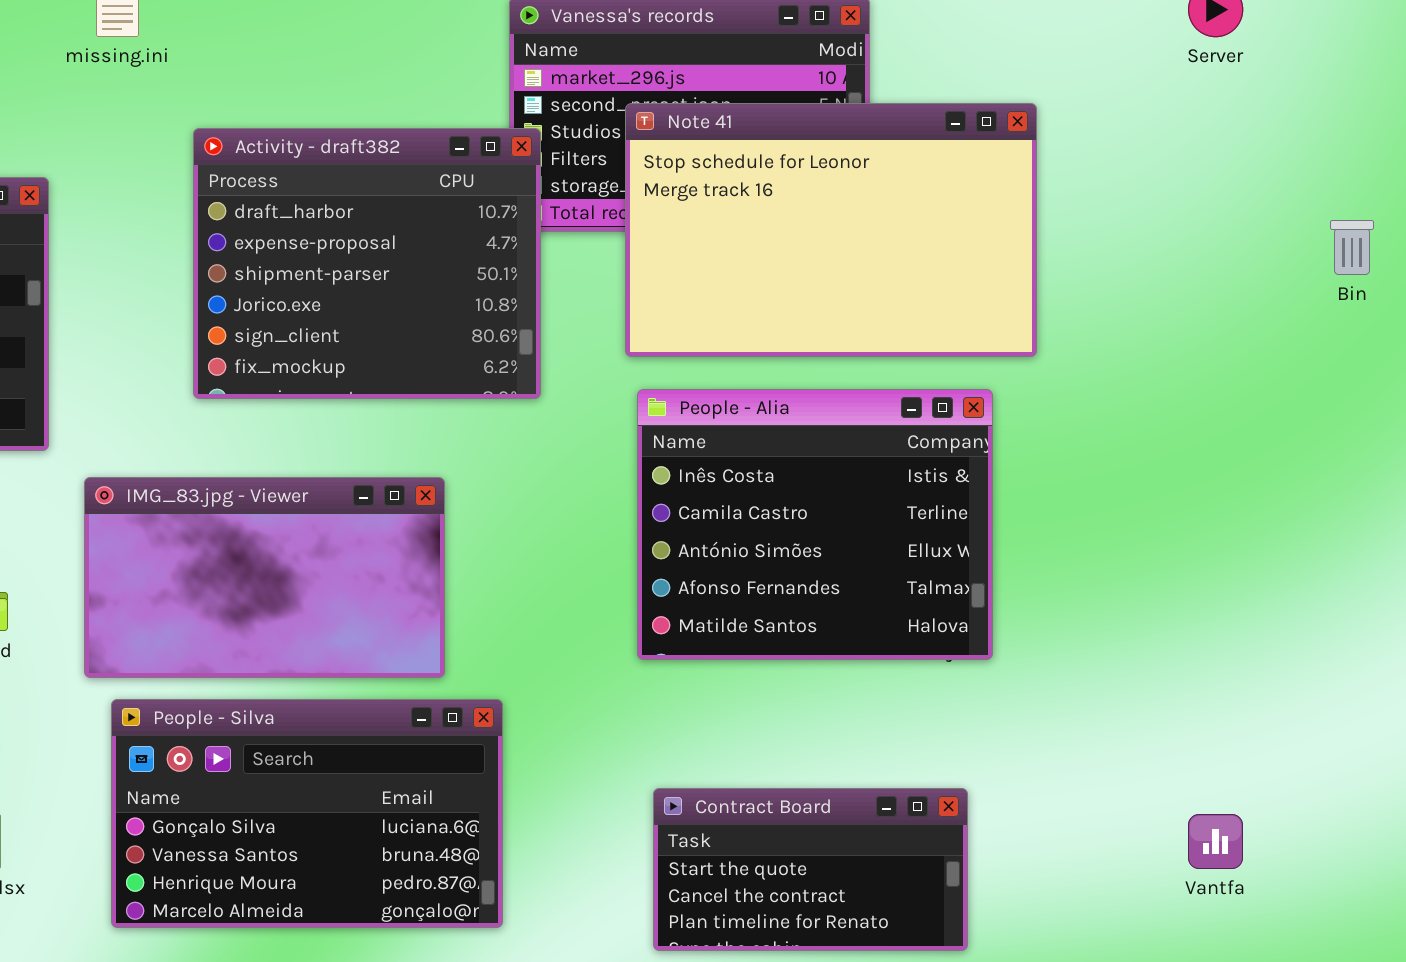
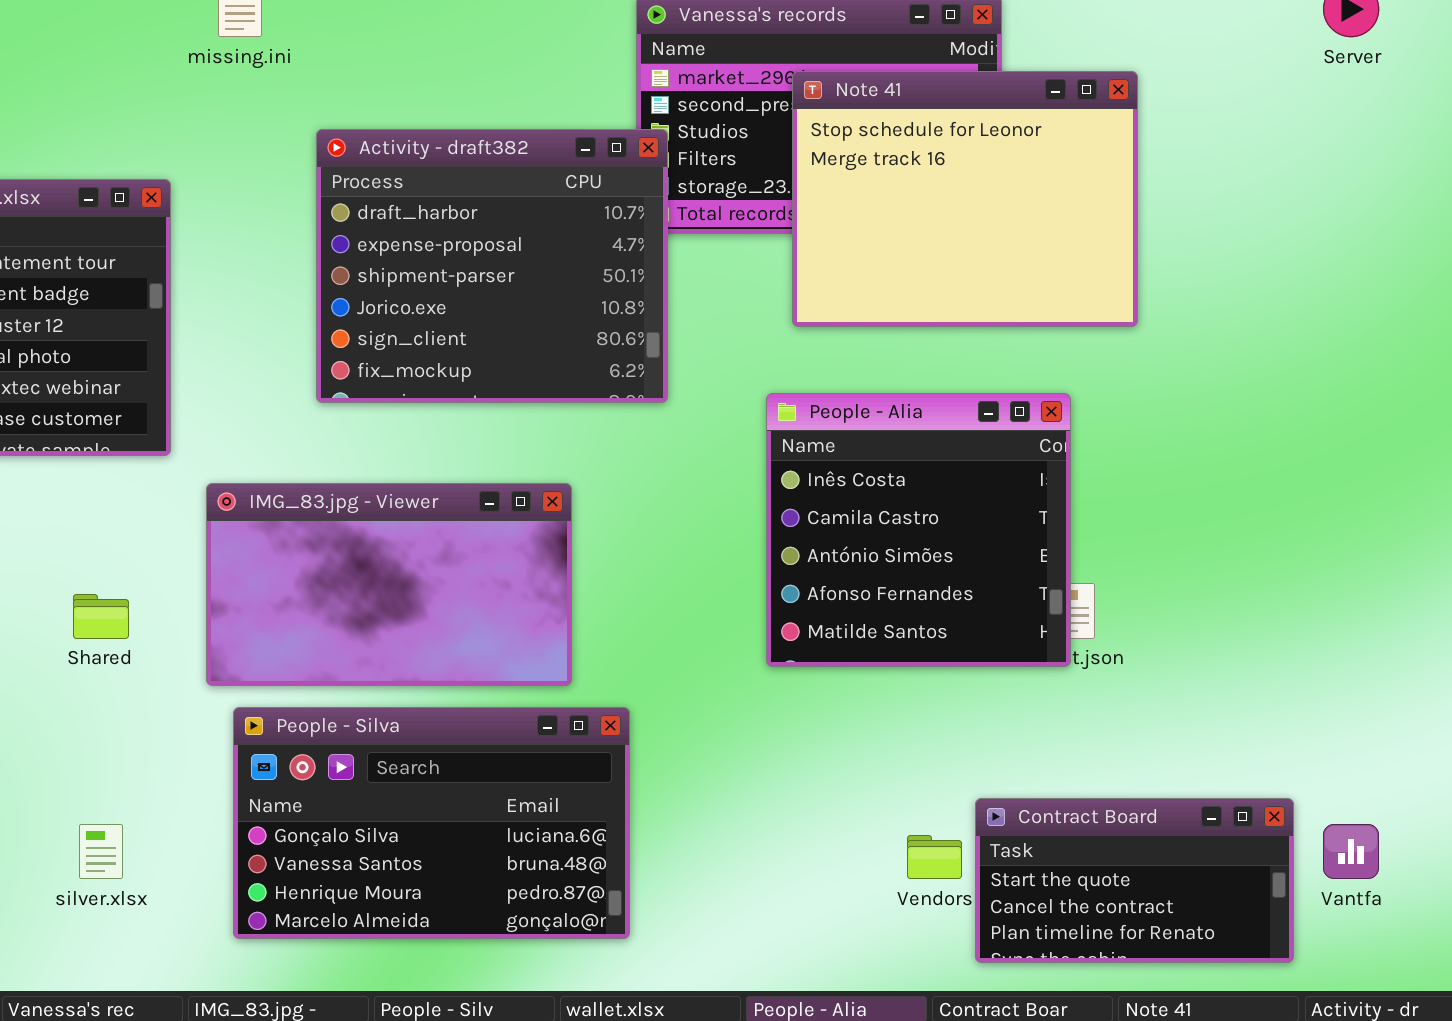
Note 41: [625,103,1037,357] -> [792,71,1138,327], moved, resized
People - Alia: [637,389,993,660] -> [766,393,1071,667], resized
Contract Board: [653,788,968,951] -> [975,798,1294,963], moved

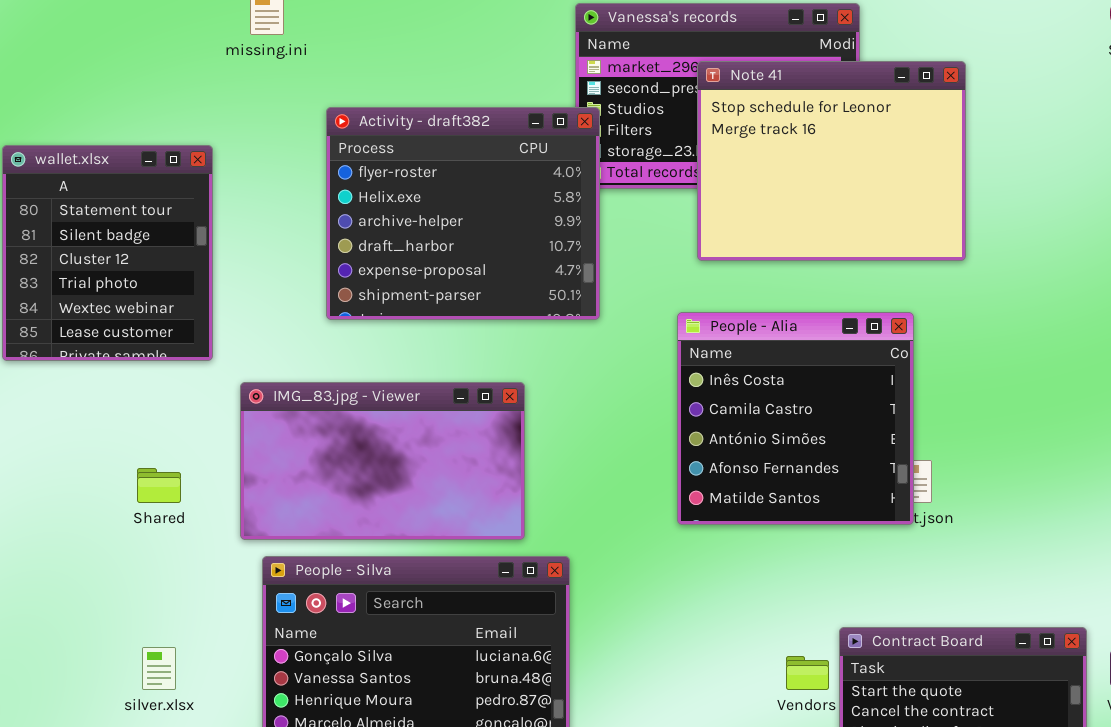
Activity - draft382: [316,129,668,403] -> [326,107,600,320], scrolled up 3 rows

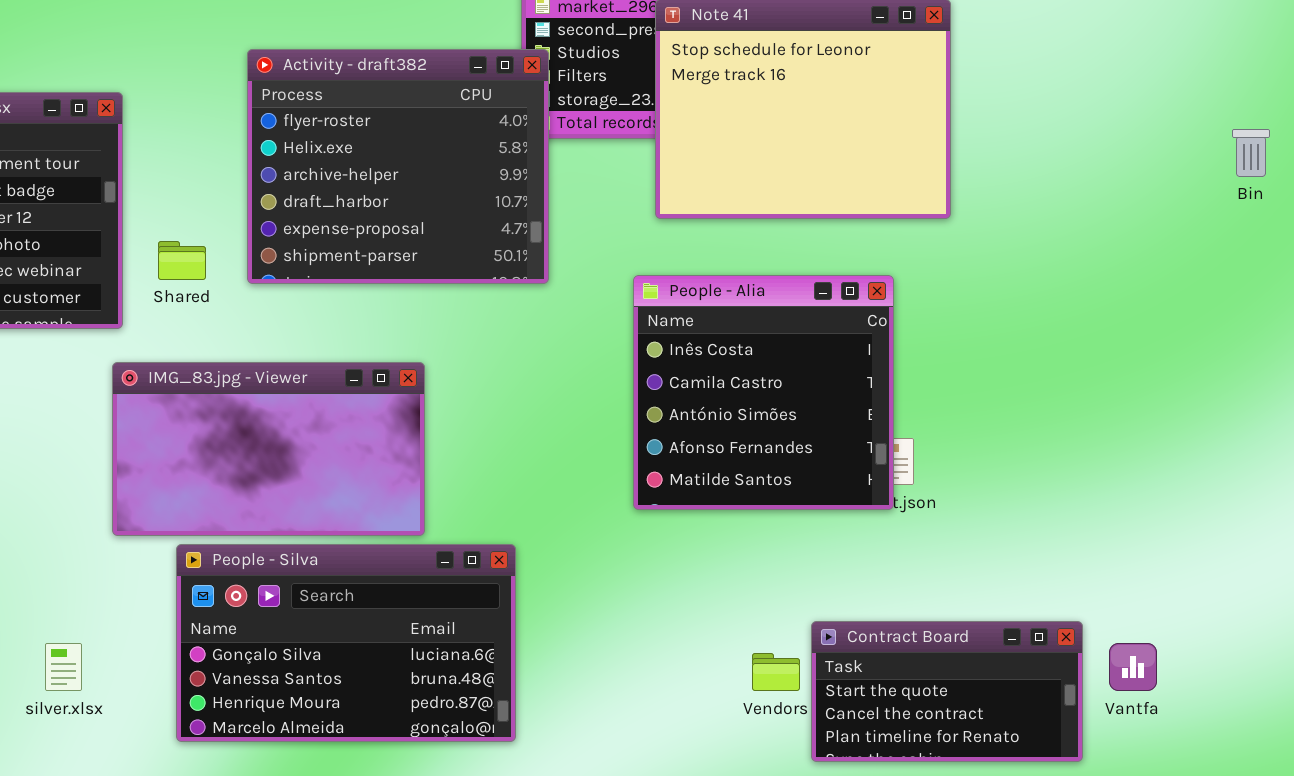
IMG_83.jpg - Viewer: [240,382,525,540] -> [112,362,425,536], moved
Shared: [137,468,181,503] -> [158,241,206,280], moved

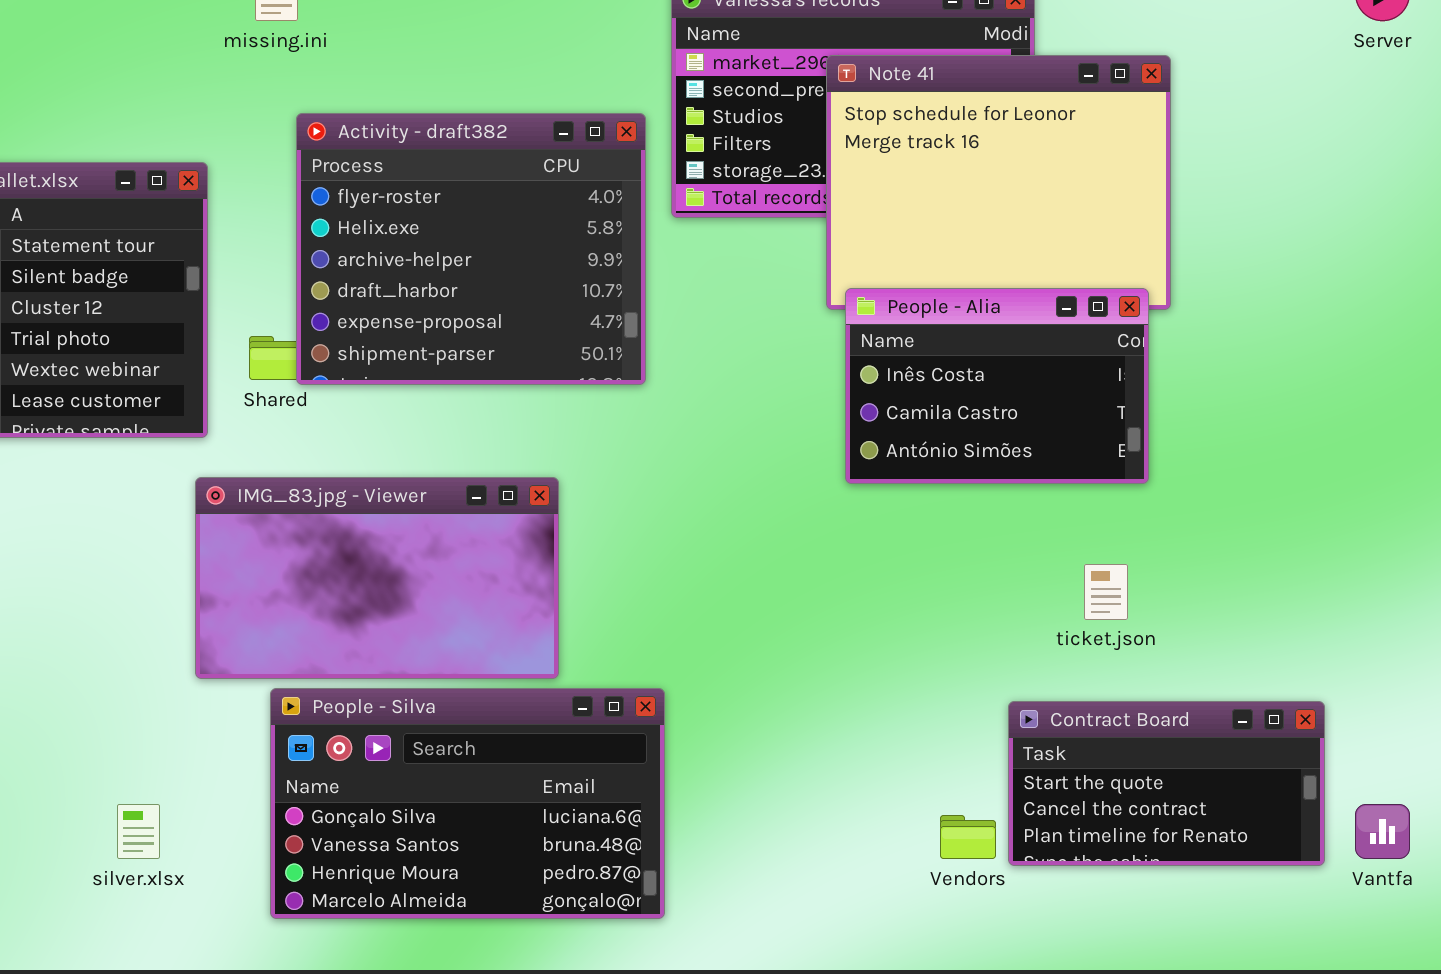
Activity - draft382: [247,49,549,284] -> [296,113,646,385], moved
People - Alia: [633,275,894,510] -> [845,288,1149,484], moved, resized
Contract Board: [811,621,1083,762] -> [1008,701,1325,866], moved

